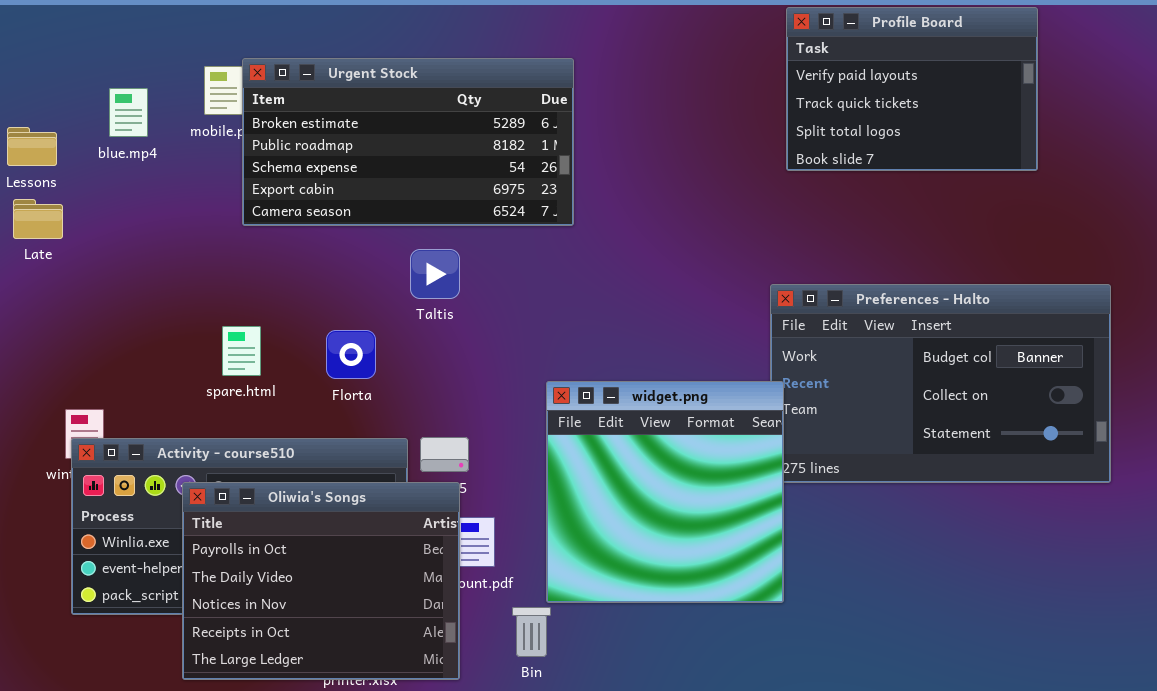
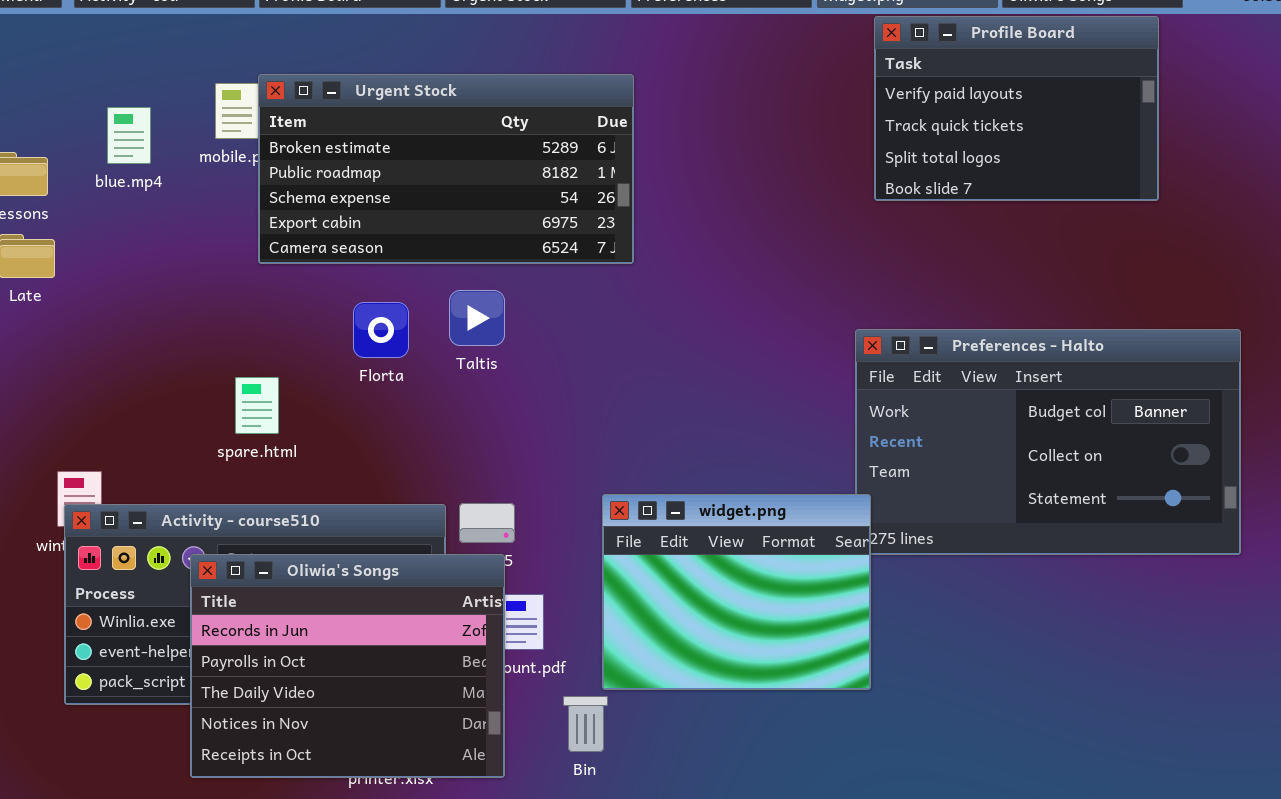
Florta: [326,330,376,379] -> [353,302,409,358], moved
widget.png: [546,381,784,603] -> [602,494,871,690], resized
Oliwia's Songs: [182,482,460,680] -> [190,554,505,778], scrolled up 1 row

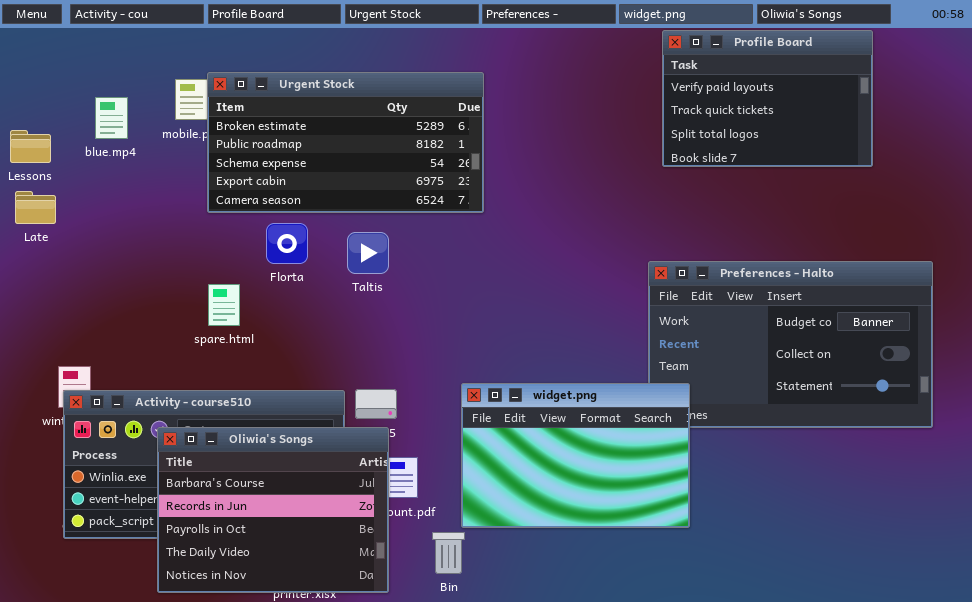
Florta: [353,302,409,358] -> [266,223,308,264], moved
spare.html: [235,377,279,434] -> [208,284,240,326], moved
widget.png: [602,494,871,690] -> [461,383,690,528], resized
Oliwia's Songs: [190,554,505,778] -> [157,427,389,593], scrolled up 1 row

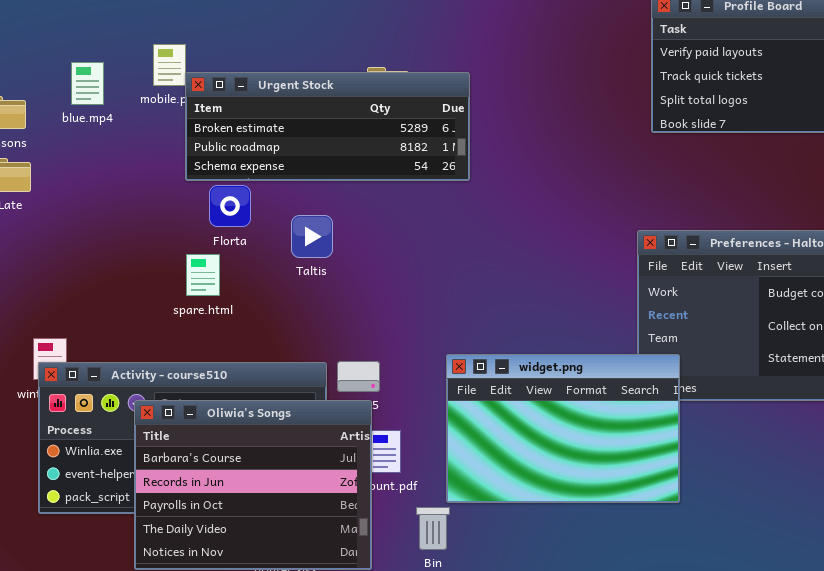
Urgent Stock: [207,72,484,213] -> [185,72,470,181], resized
Florta: [266,223,308,264] -> [209,185,251,227], moved
Taltis: [347,232,389,274] -> [291,215,333,258], moved

